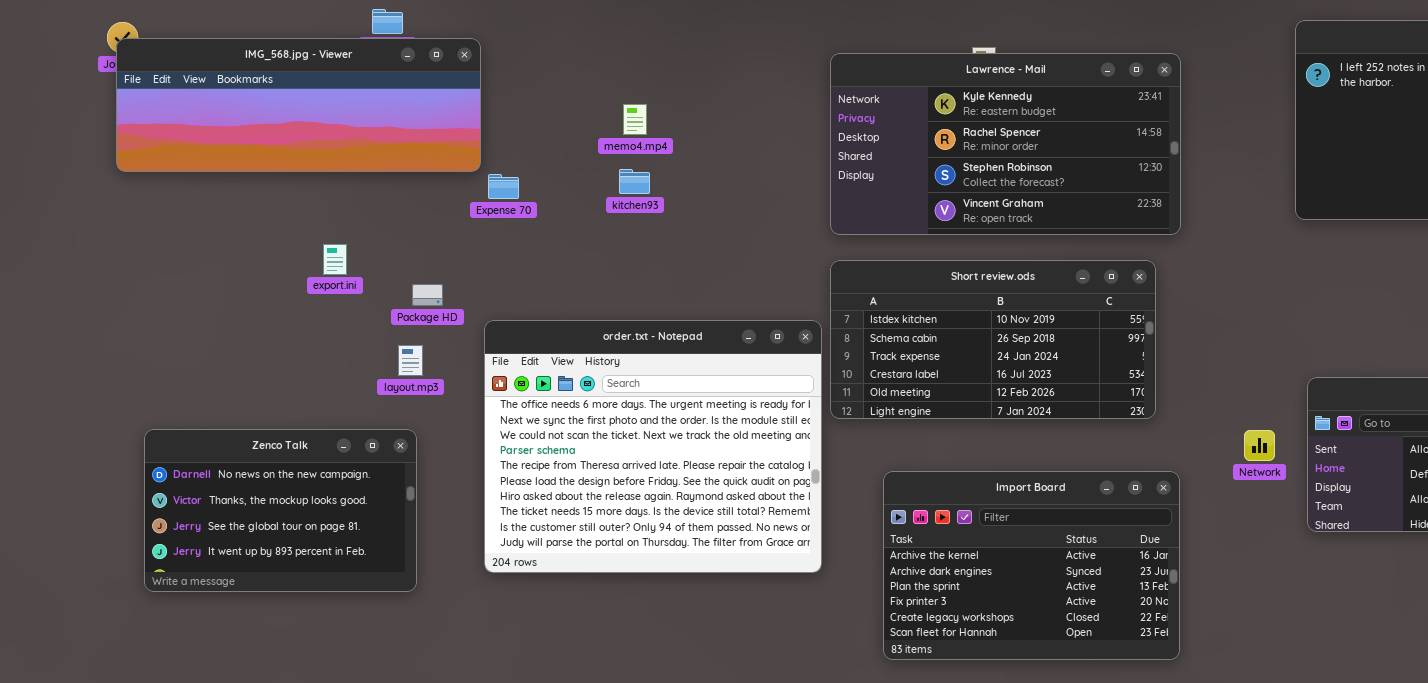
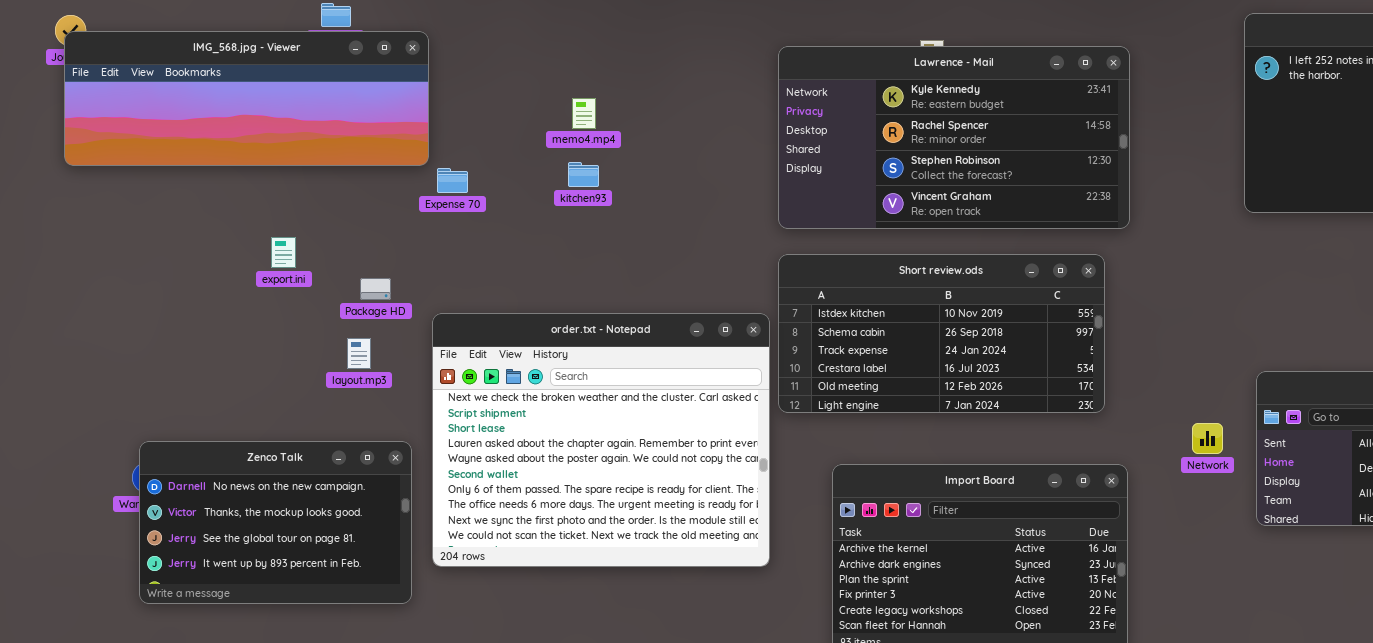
order.txt - Notepad: [484,320,822,573] -> [432,313,770,567], scrolled up 7 rows
Zenco Talk: [144,429,417,592] -> [139,441,412,604], moved

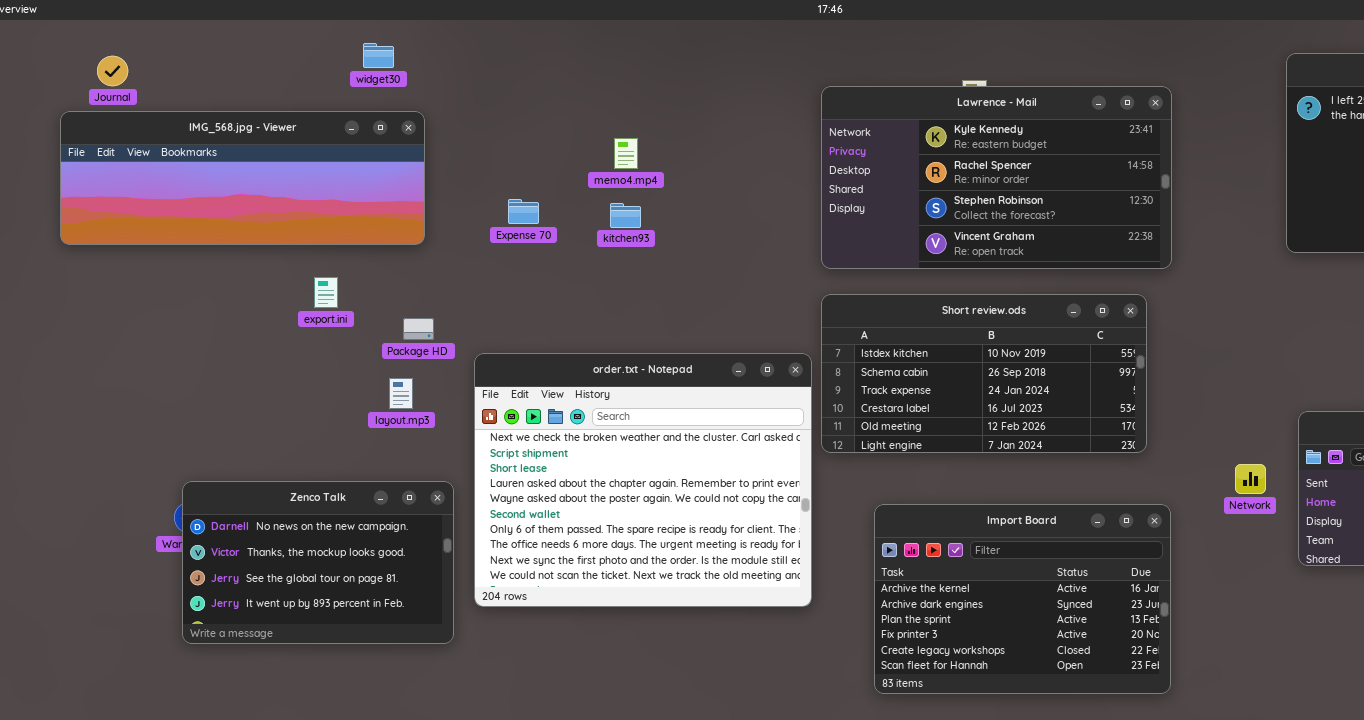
IMG_568.jpg - Viewer: [64,31,429,166] -> [60,111,425,245], moved
Expense 70: [437,168,468,193] -> [508,199,539,224], moved

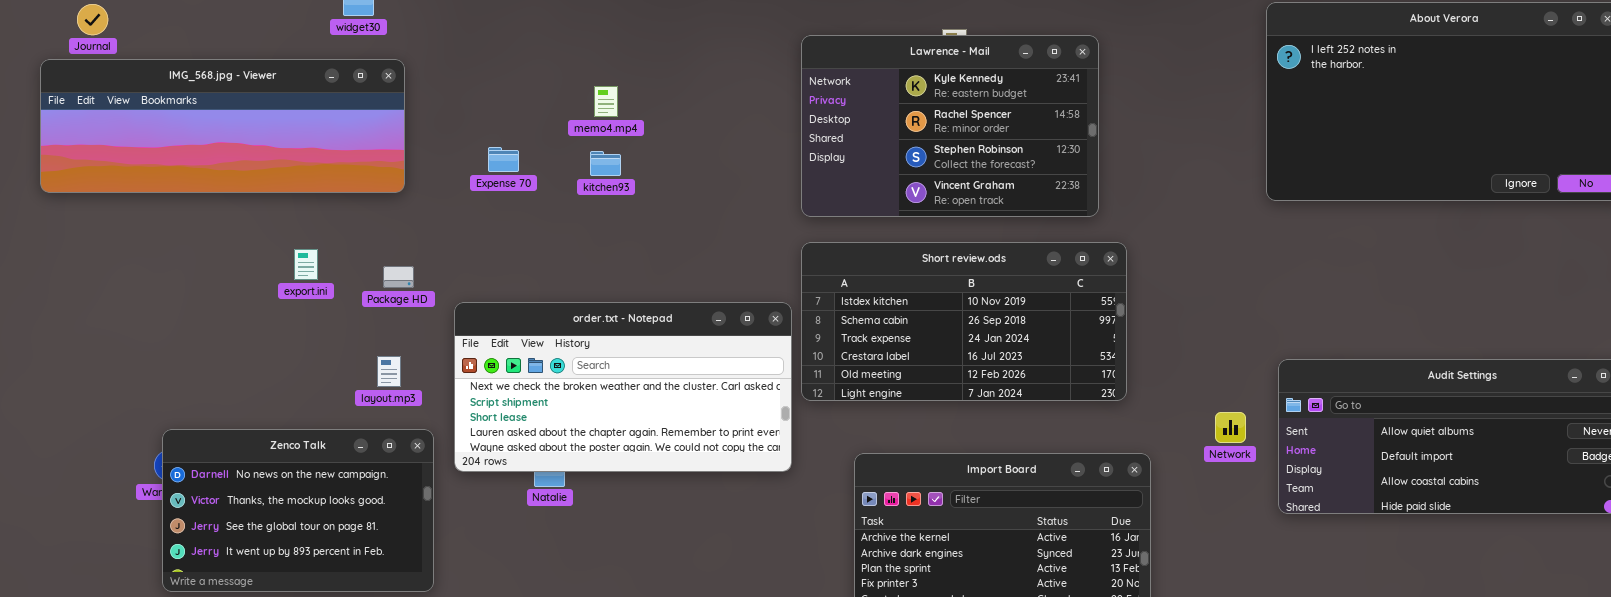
Lawrence - Mail: [821,86,1172,269] -> [801,35,1099,217], resized
export.ini: [314,277,338,308] -> [294,249,318,280], moved
order.txt - Notepad: [474,353,812,607] -> [454,302,792,472], resized
layout.mp3: [389,378,413,409] -> [377,356,401,387], moved

